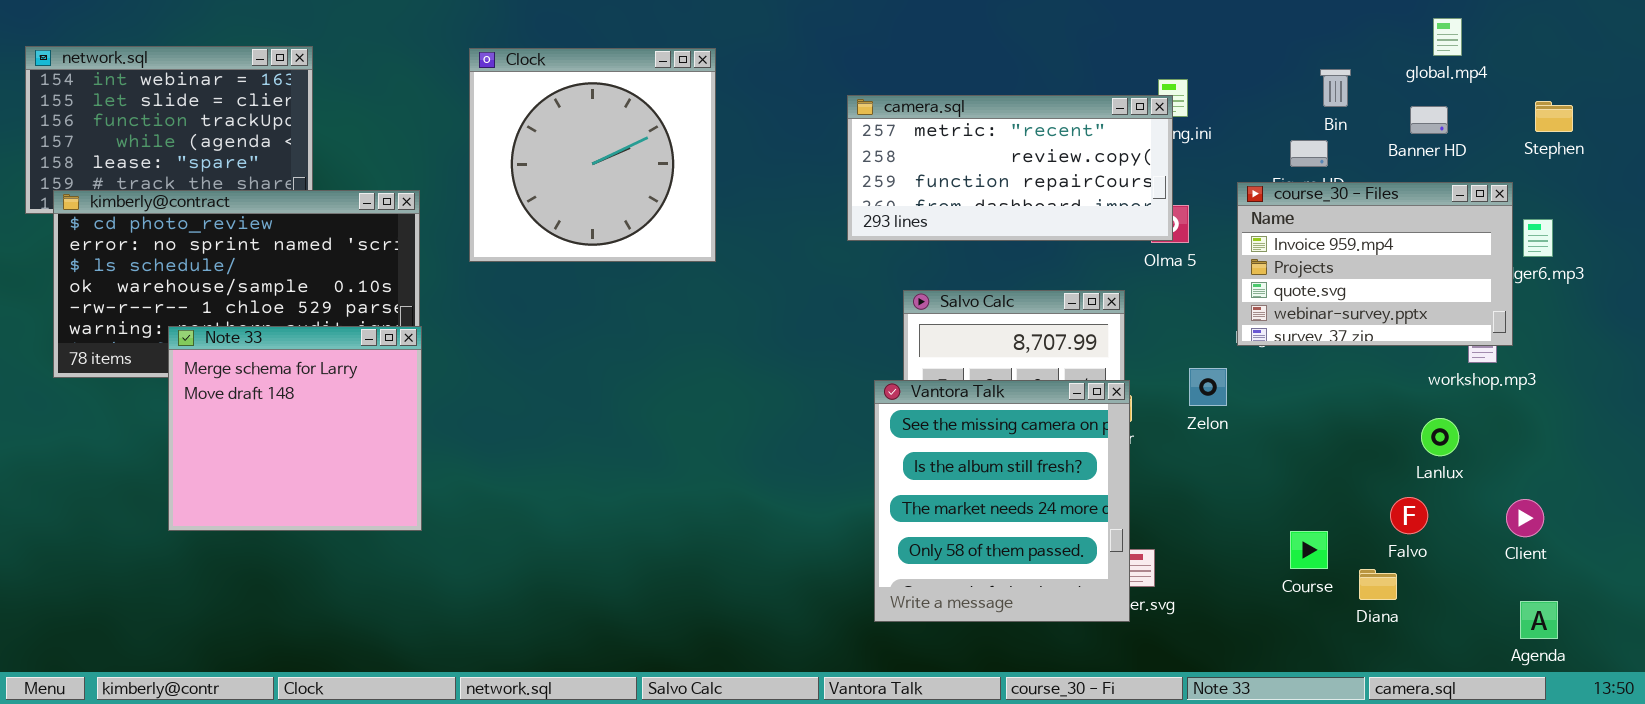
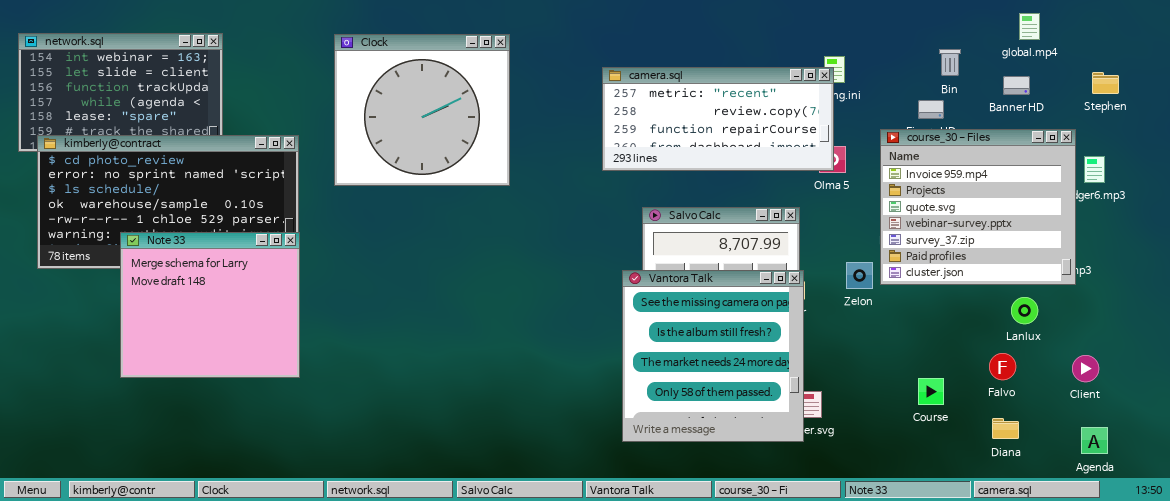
course_30 - Files: [1237,182,1513,346] -> [880,129,1076,285], resized
Diana: [1359,569,1397,600] -> [992,418,1019,439], moved

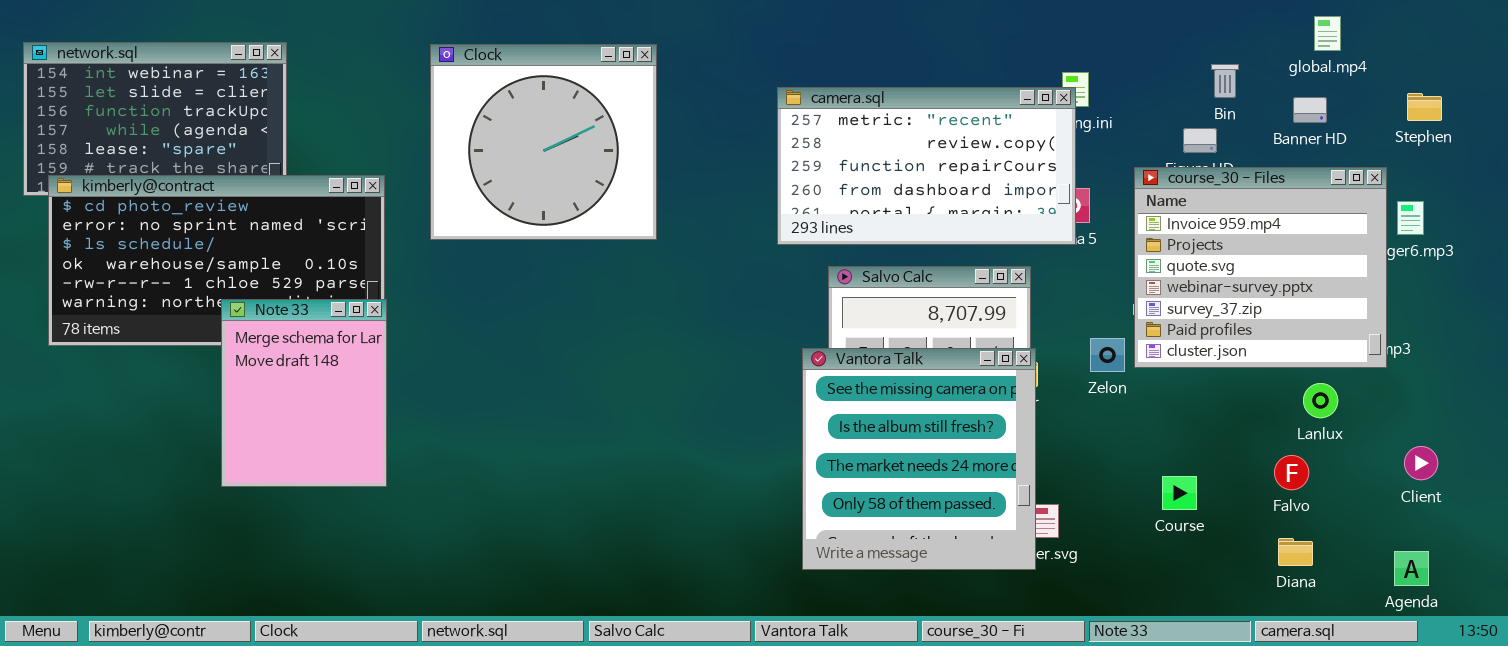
camera.sql: [602,67,834,171] -> [777,87,1076,245], resized
Note 33: [120,232,300,378] -> [221,299,387,487], resized
Client: [1072,355,1099,382] -> [1404,446,1438,480], moved
Course: [918,378,944,405] -> [1162,476,1197,510], moved

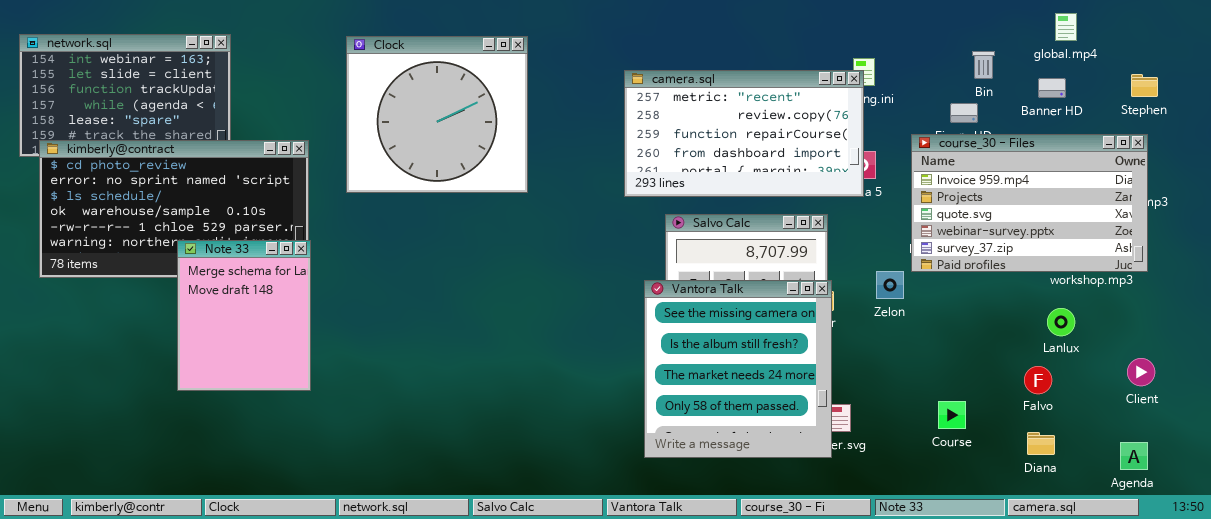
course_30 - Files: [1134,167,1387,368] -> [911,134,1148,272], resized
Course: [1162,476,1197,510] -> [938,401,966,429], moved

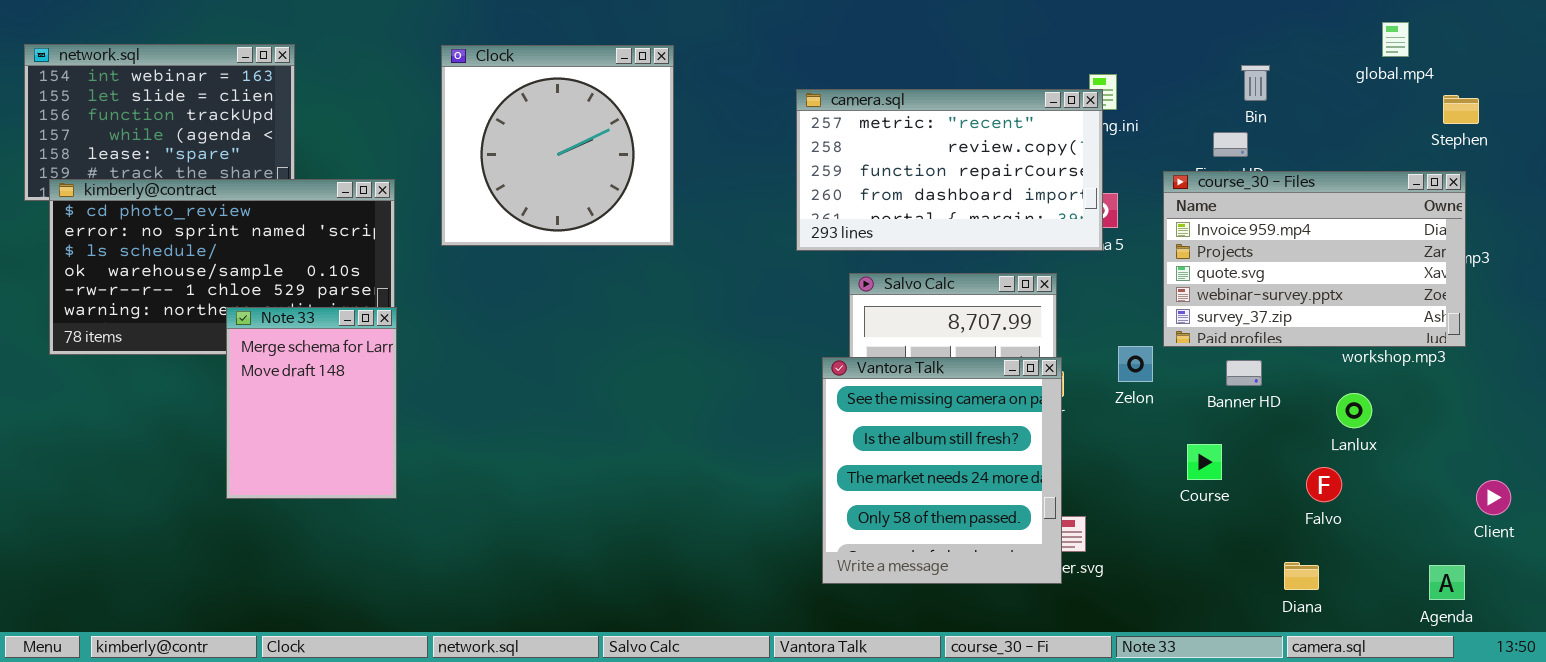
global.mp4: [1055,13,1077,41] -> [1382,22,1409,57], moved
Banner HD: [1038,78,1066,98] -> [1226,360,1262,386], moved
Client: [1127,358,1155,386] -> [1476,480,1511,515], moved
Course: [938,401,966,429] -> [1187,444,1222,480], moved
Diana: [1027,432,1055,455] -> [1284,562,1319,590], moved

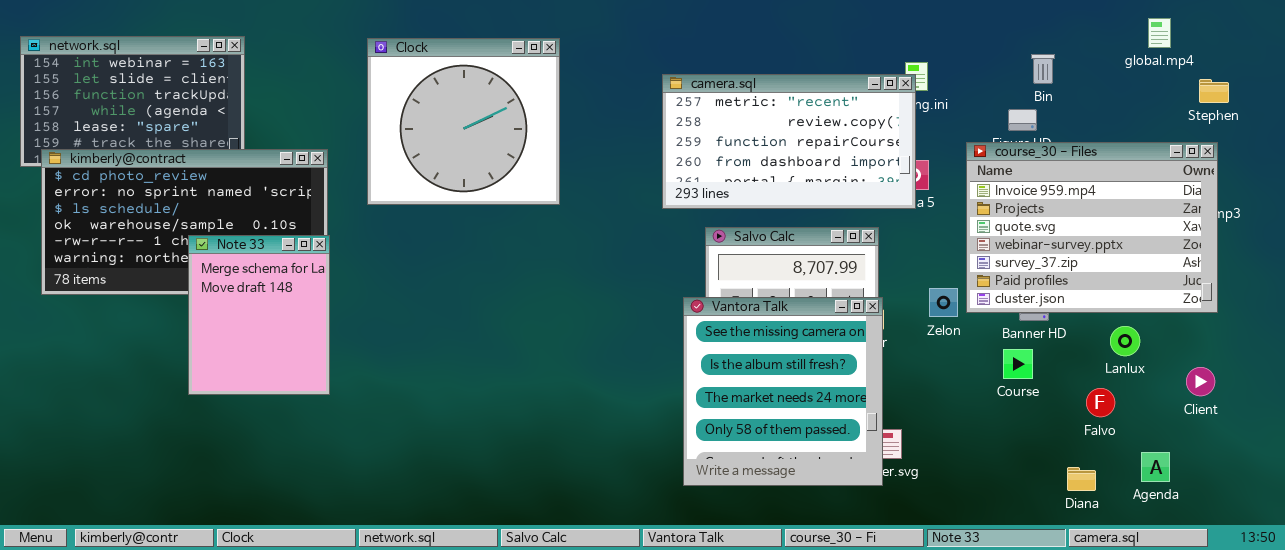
course_30 - Files: [1163,171,1466,347] -> [966,142,1218,313], resized
Note 33: [226,307,397,499] -> [188,235,330,395], moved
Course: [1187,444,1222,480] -> [1003,349,1033,379], moved
Client: [1476,480,1511,515] -> [1186,367,1215,396], moved
Agenda: [1429,565,1465,600] -> [1141,452,1170,482], moved

